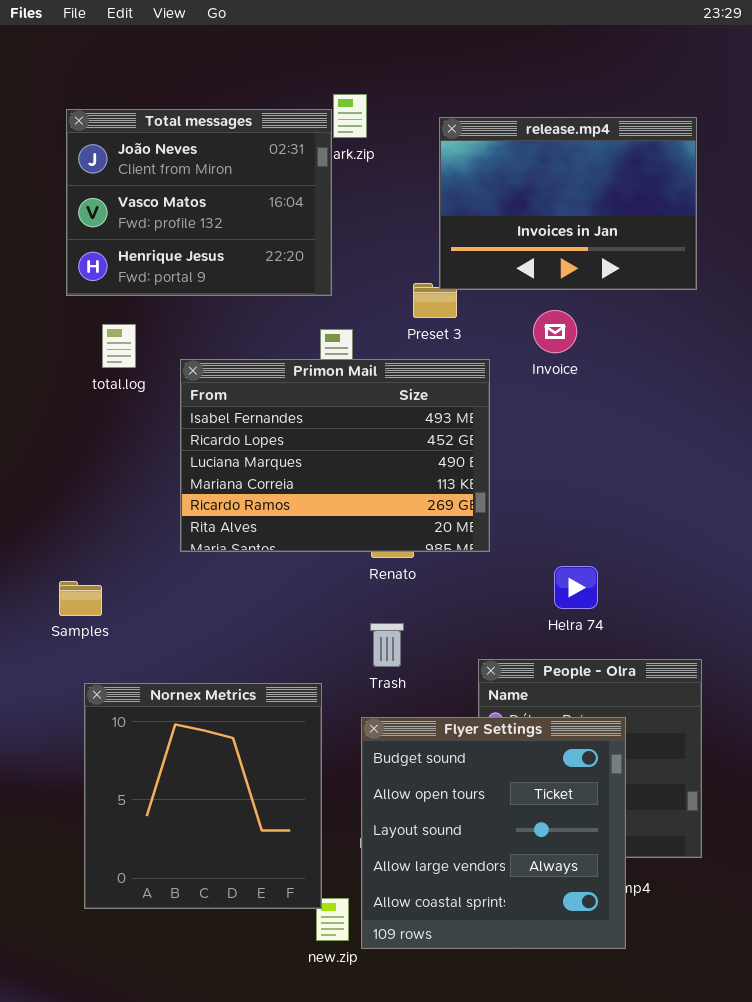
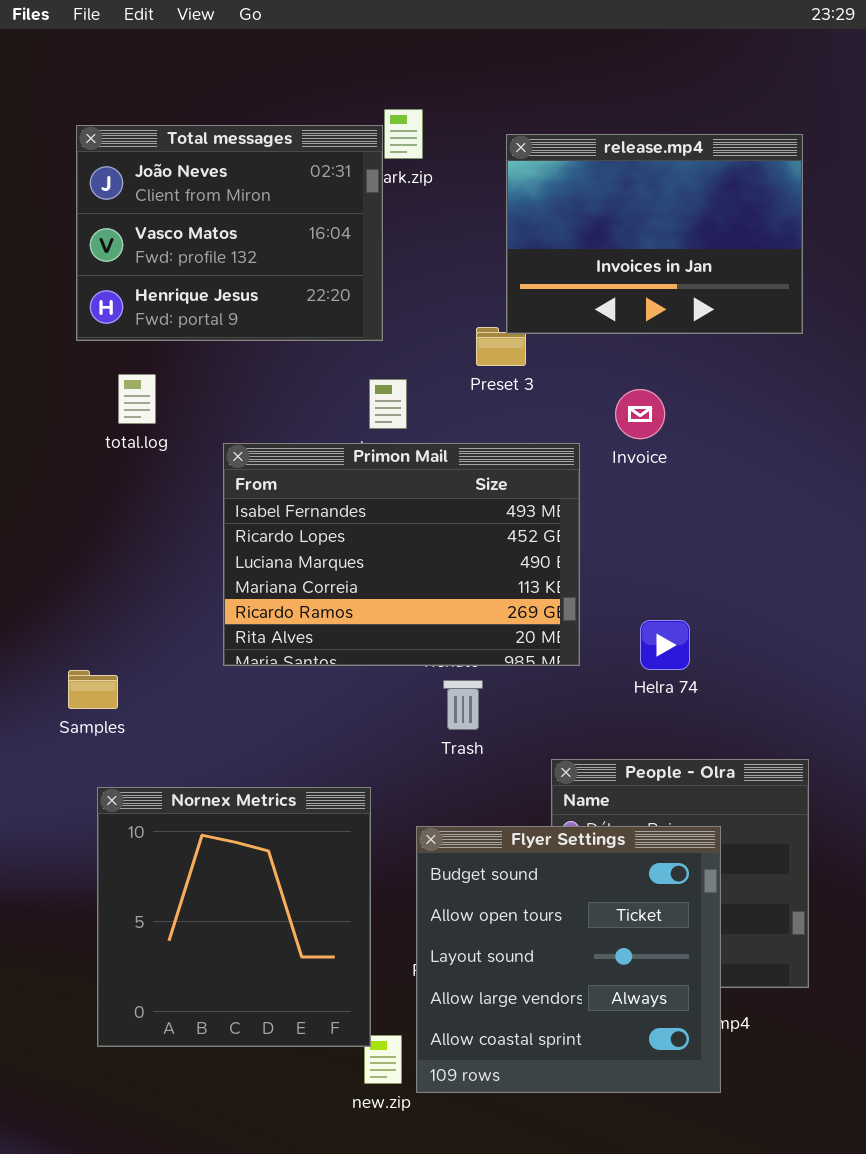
Invoice: [533,310,577,353] -> [615,389,665,439], moved
Primon Mail: [180,359,490,552] -> [223,443,580,666], moved
Helra 74: [554,566,598,609] -> [640,620,690,670], moved
Trash: [370,623,404,667] -> [443,680,483,730], moved

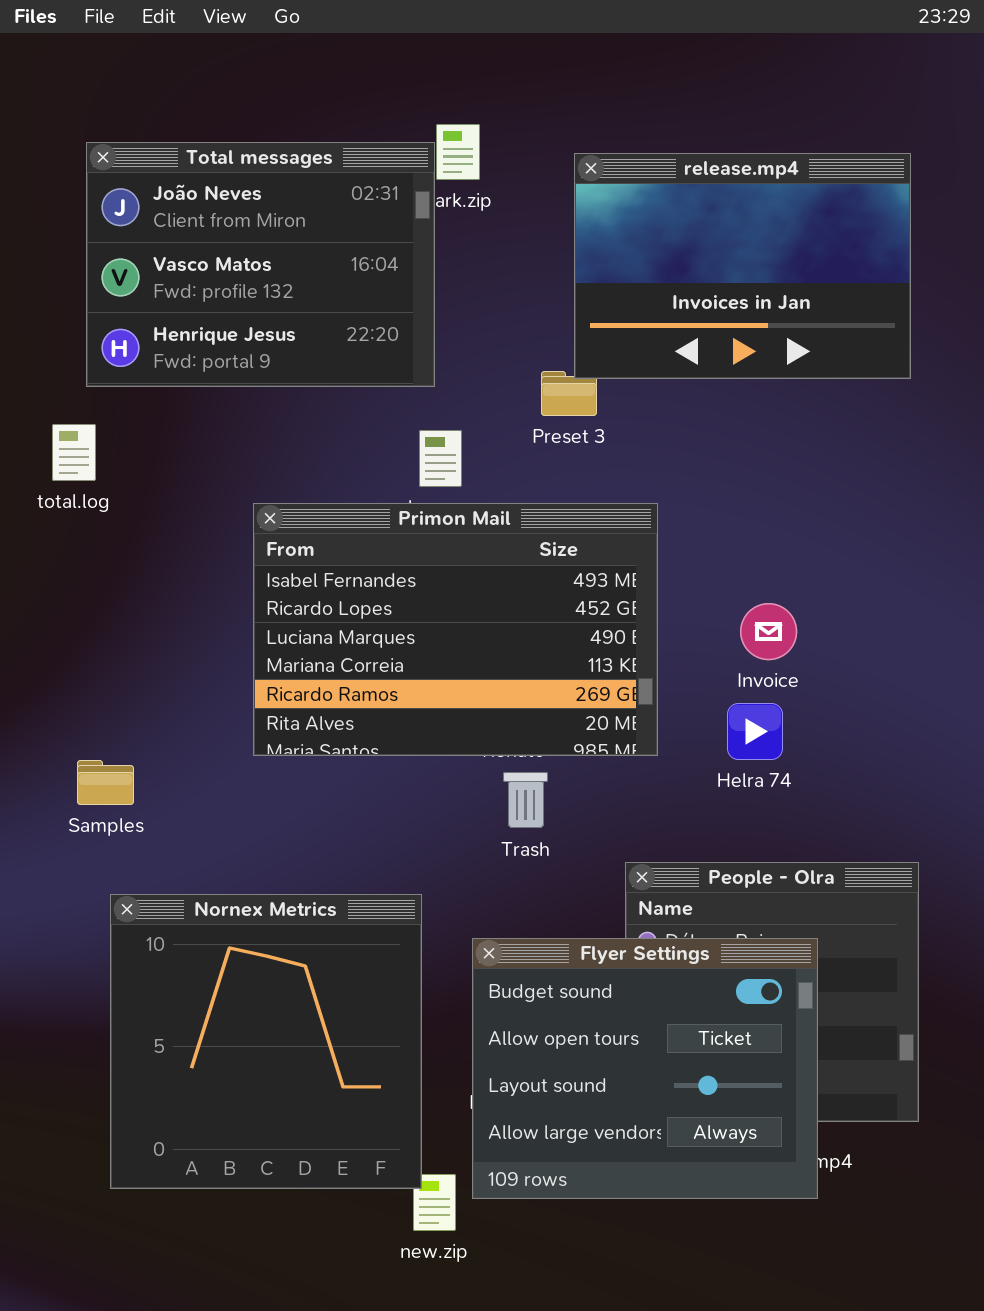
total.log: [118,374,156,424] -> [52,424,96,481], moved
Invoice: [615,389,665,439] -> [740,603,797,660], moved
Flyer Settings: [416,826,721,1093] -> [472,938,818,1199], resized

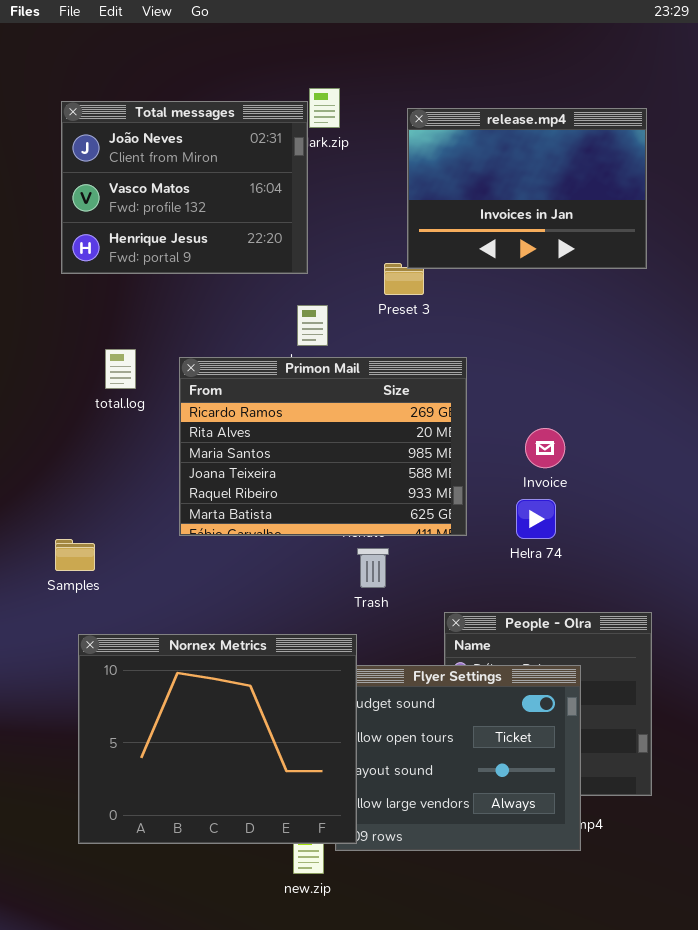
total.log: [52,424,96,481] -> [105,349,136,389], moved
Primon Mail: [253,503,658,756] -> [179,357,467,536], scrolled down 4 rows
Nornex Metrics: [110,894,422,1189] -> [78,634,357,844], resized

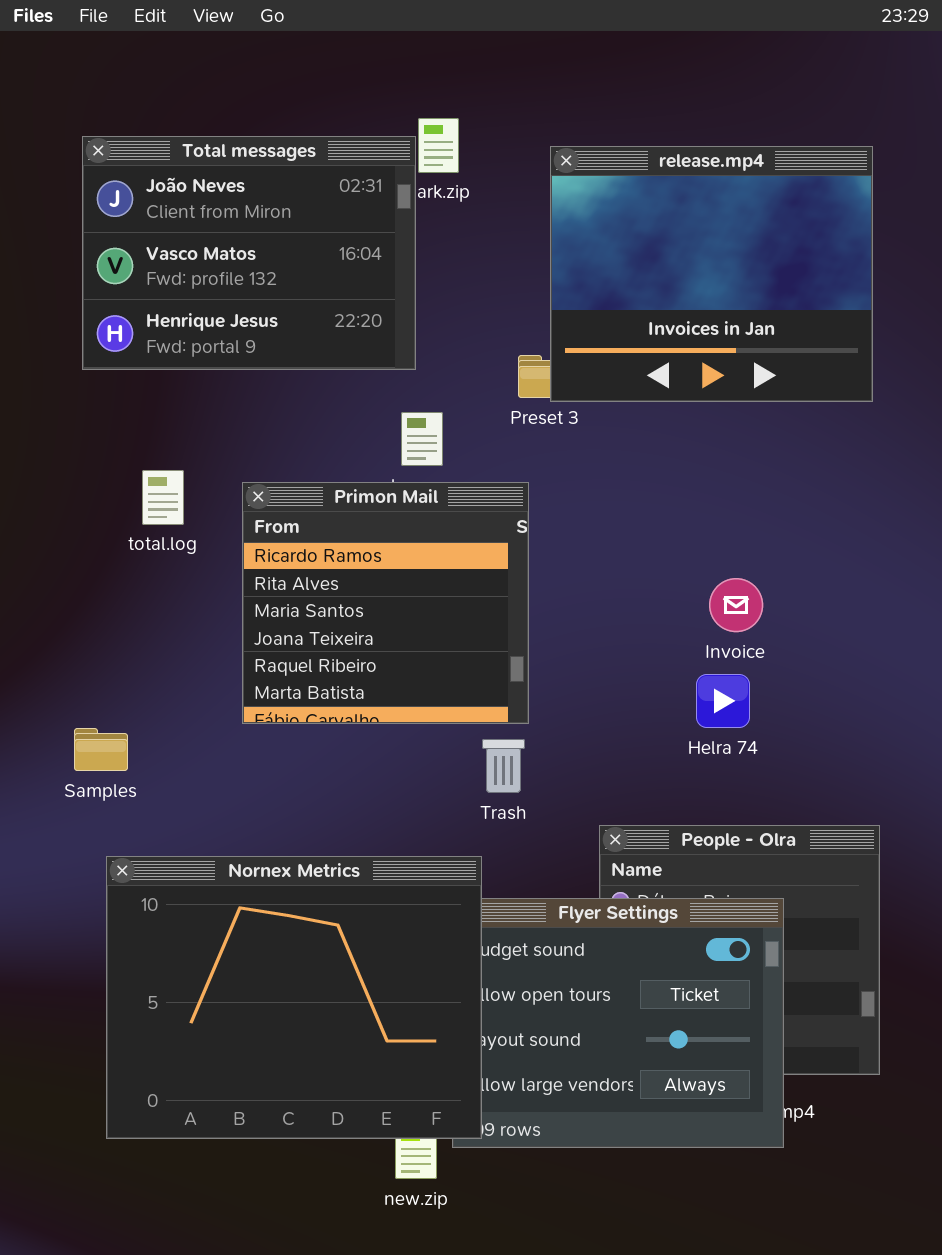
release.mp4: [407,108,647,269] -> [550,146,873,402], resized
Primon Mail: [179,357,467,536] -> [242,482,529,724], resized

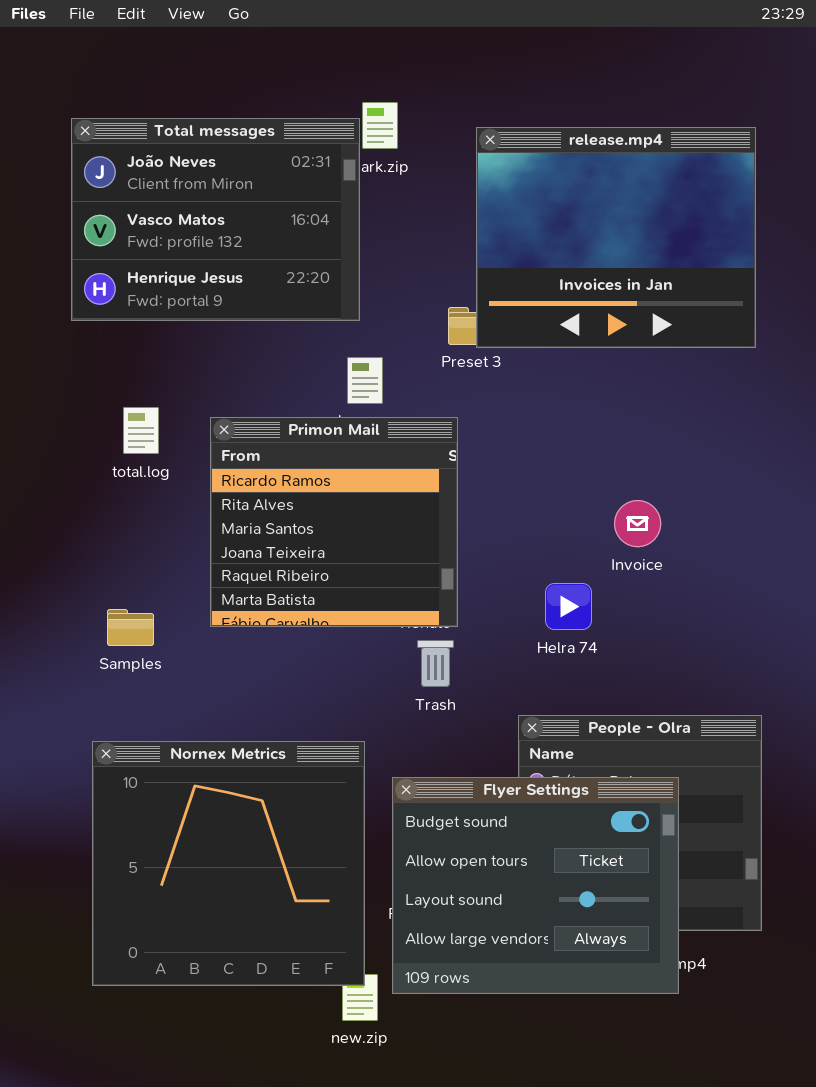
Helra 74: [696,674,750,728] -> [545,583,592,630], moved
Samples: [74,728,128,771] -> [107,609,154,646], moved
Nornex Metrics: [106,856,482,1139] -> [92,741,365,986], resized

